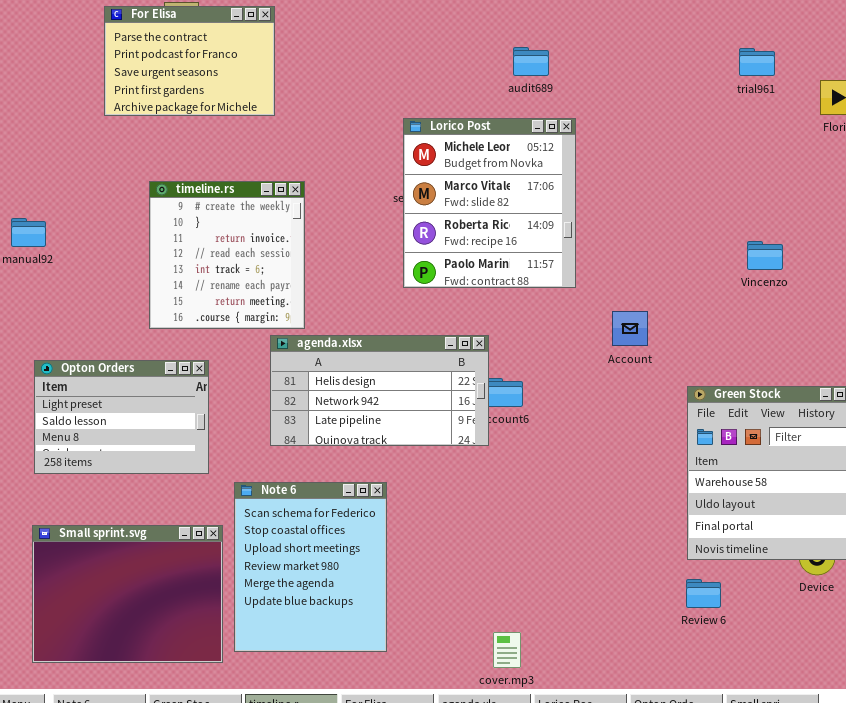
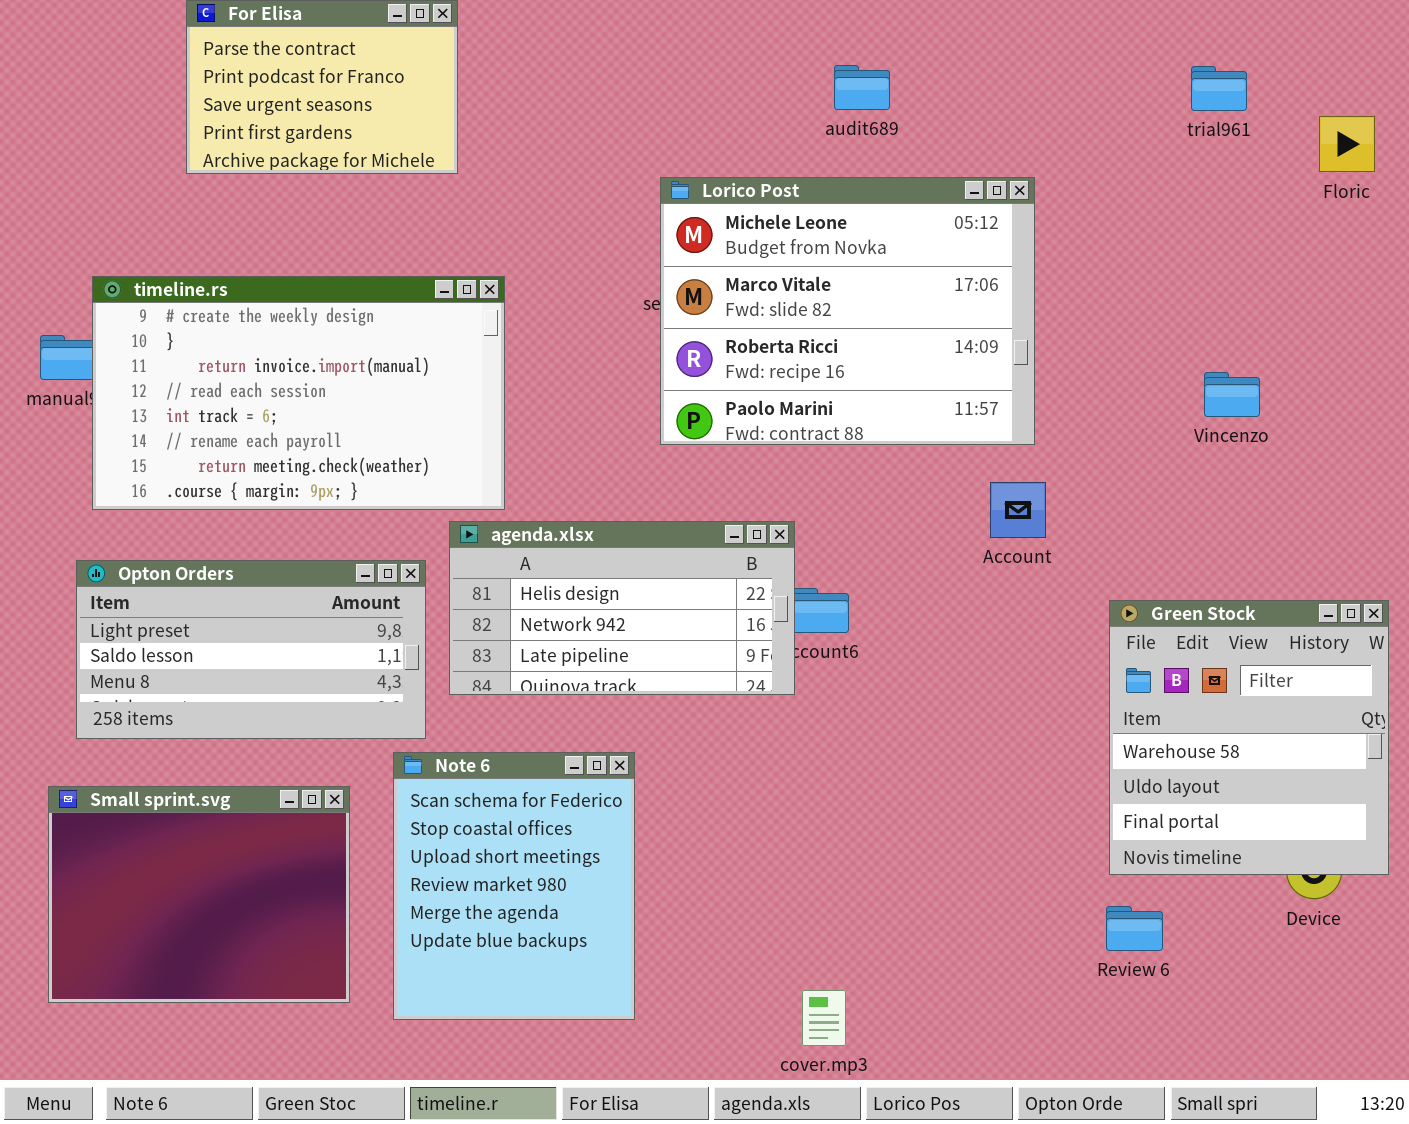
Lorico Post: [403,118,576,288] -> [660,177,1035,445], resized
timeline.rs: [149,181,305,329] -> [92,276,505,510], resized
Opton Orders: [34,360,209,474] -> [76,560,426,739], resized
Small sprint.svg: [32,525,223,663] -> [48,786,350,1003], moved

